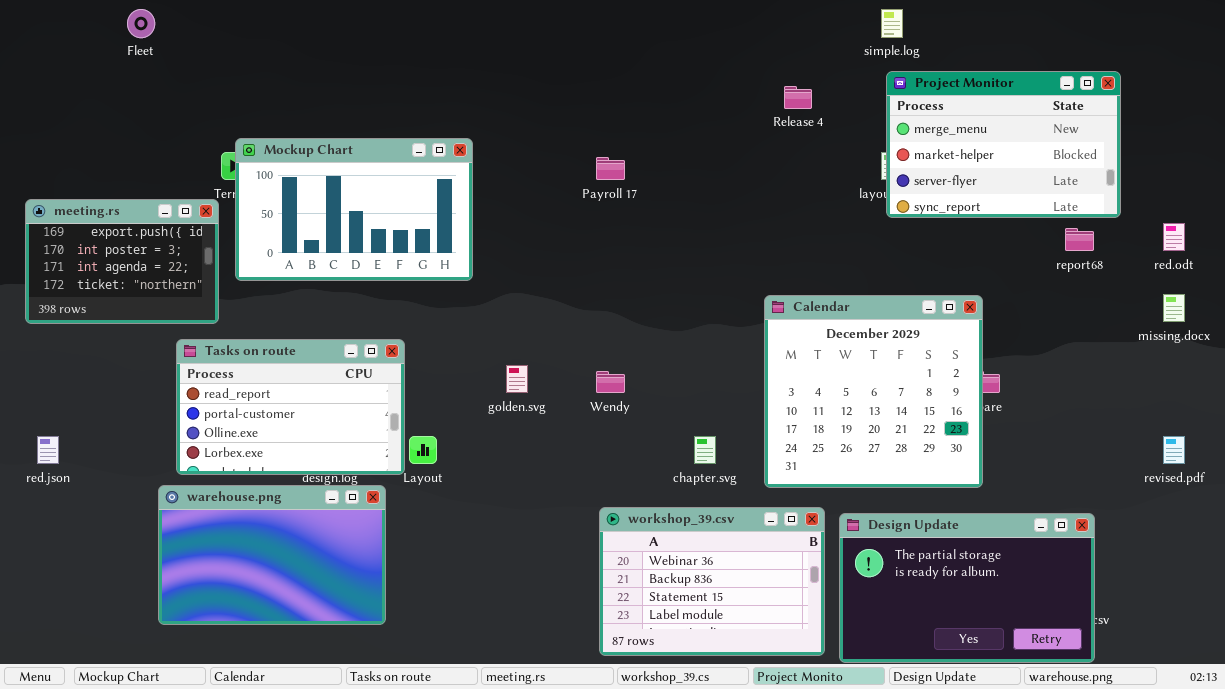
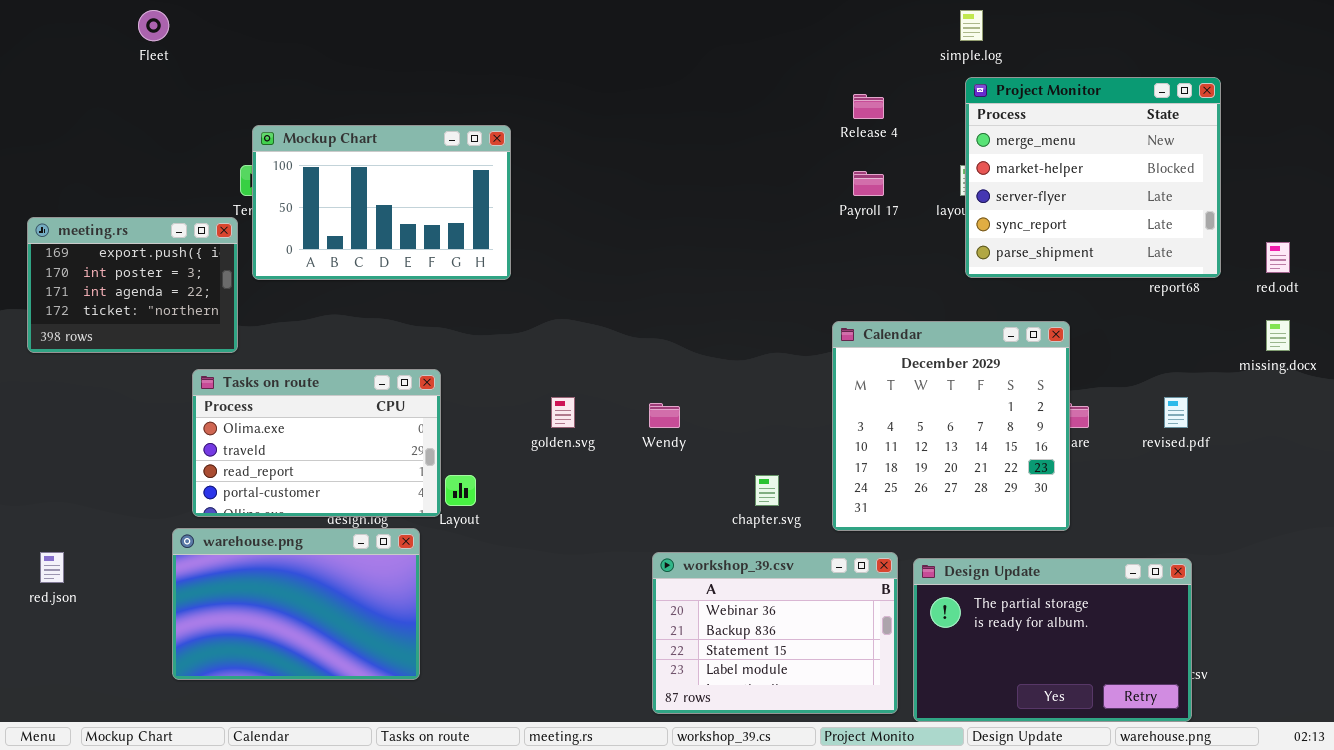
Project Monitor: [886,71,1121,218] -> [965,77,1221,278], resized
Mockup Chart: [235,138,473,281] -> [252,125,511,280], moved
Payroll 17: [596,157,625,180] -> [853,171,884,196], moved
Tasks on route: [176,339,405,475] -> [192,369,441,517], scrolled up 2 rows
red.json: [37,436,59,464] -> [40,552,64,583], moved
revised.pdf: [1163,436,1185,464] -> [1164,397,1188,428], moved

